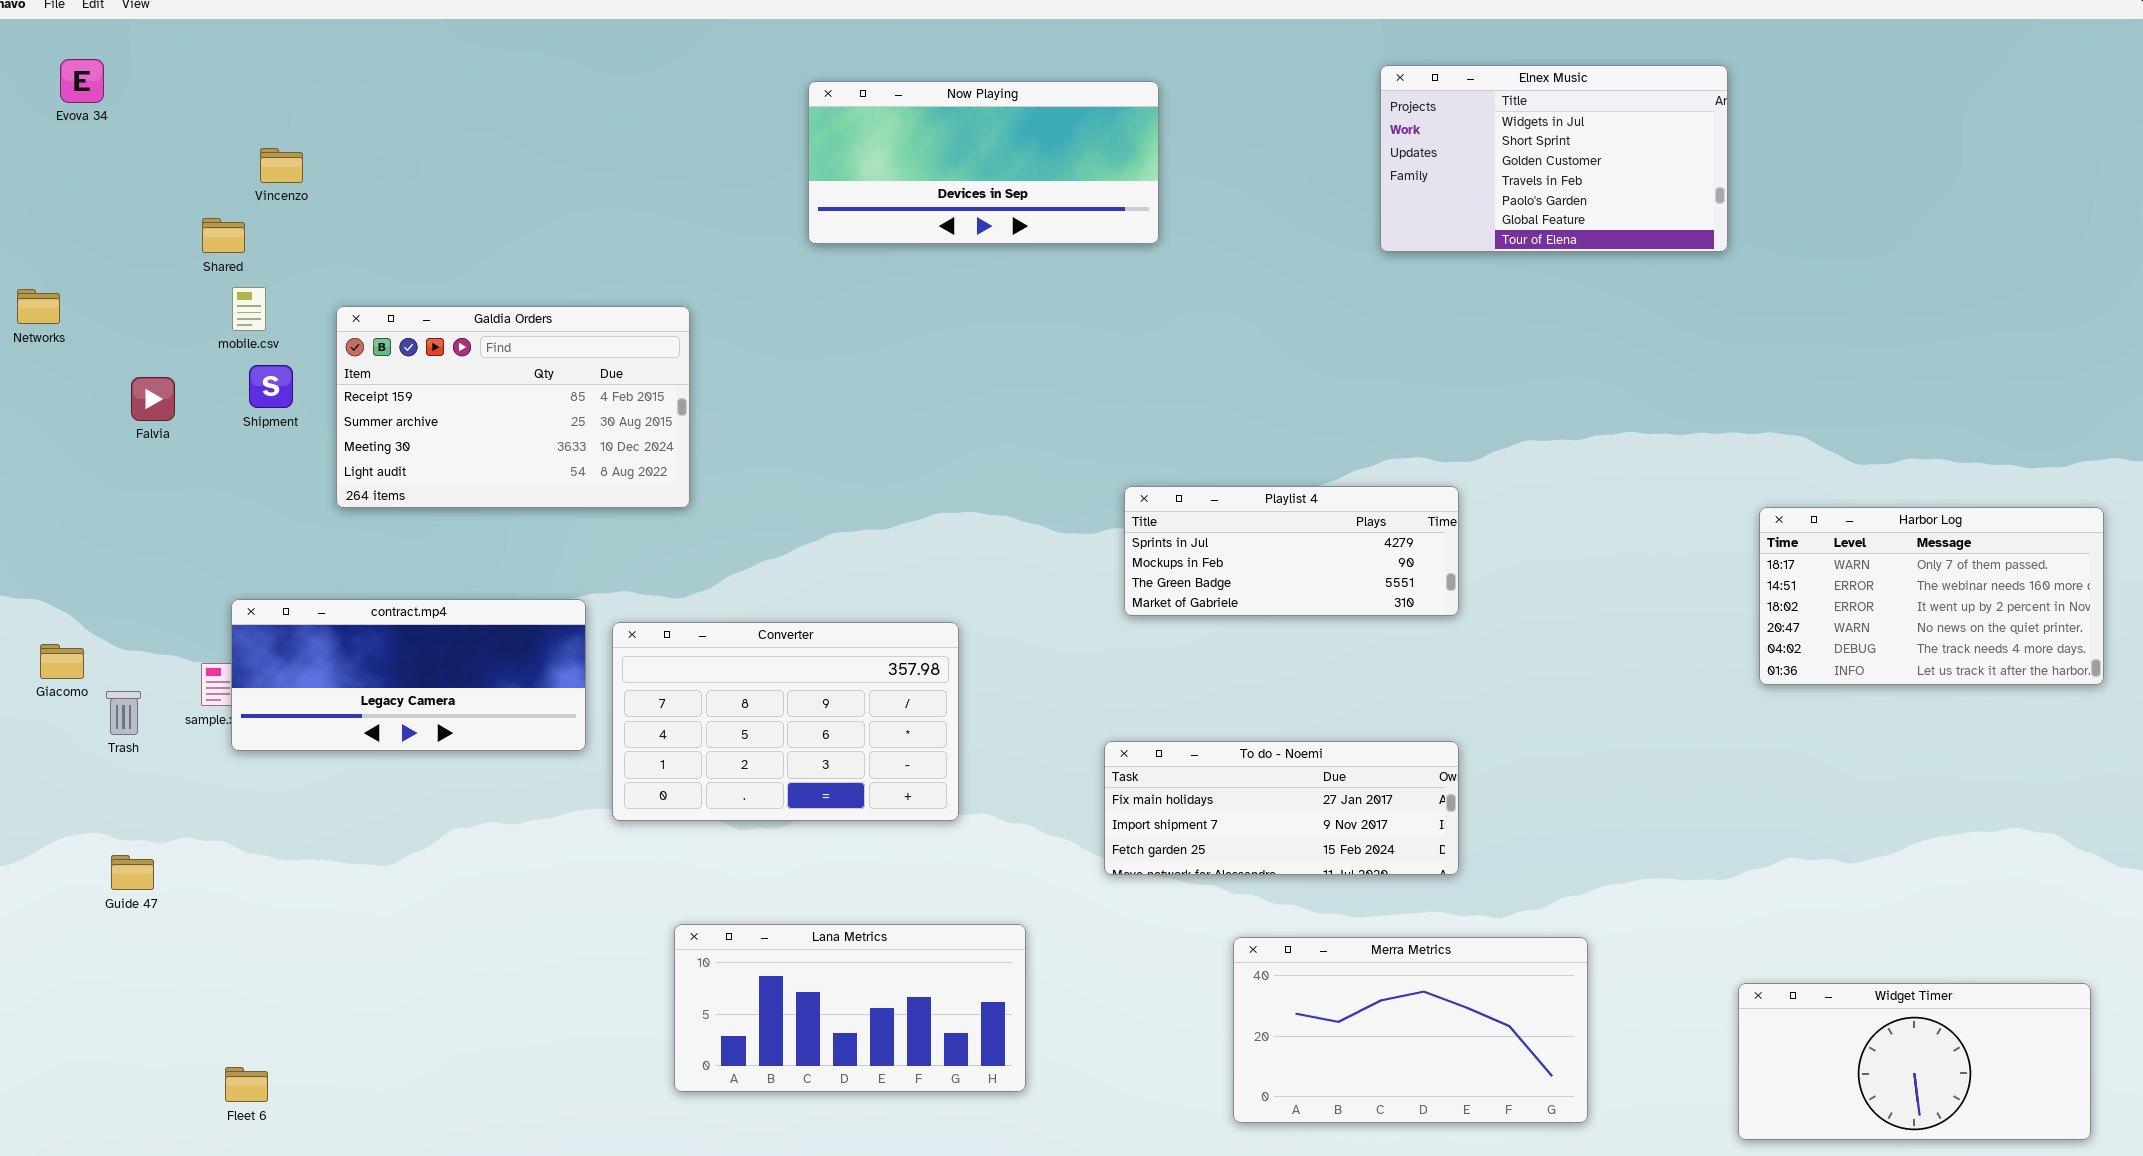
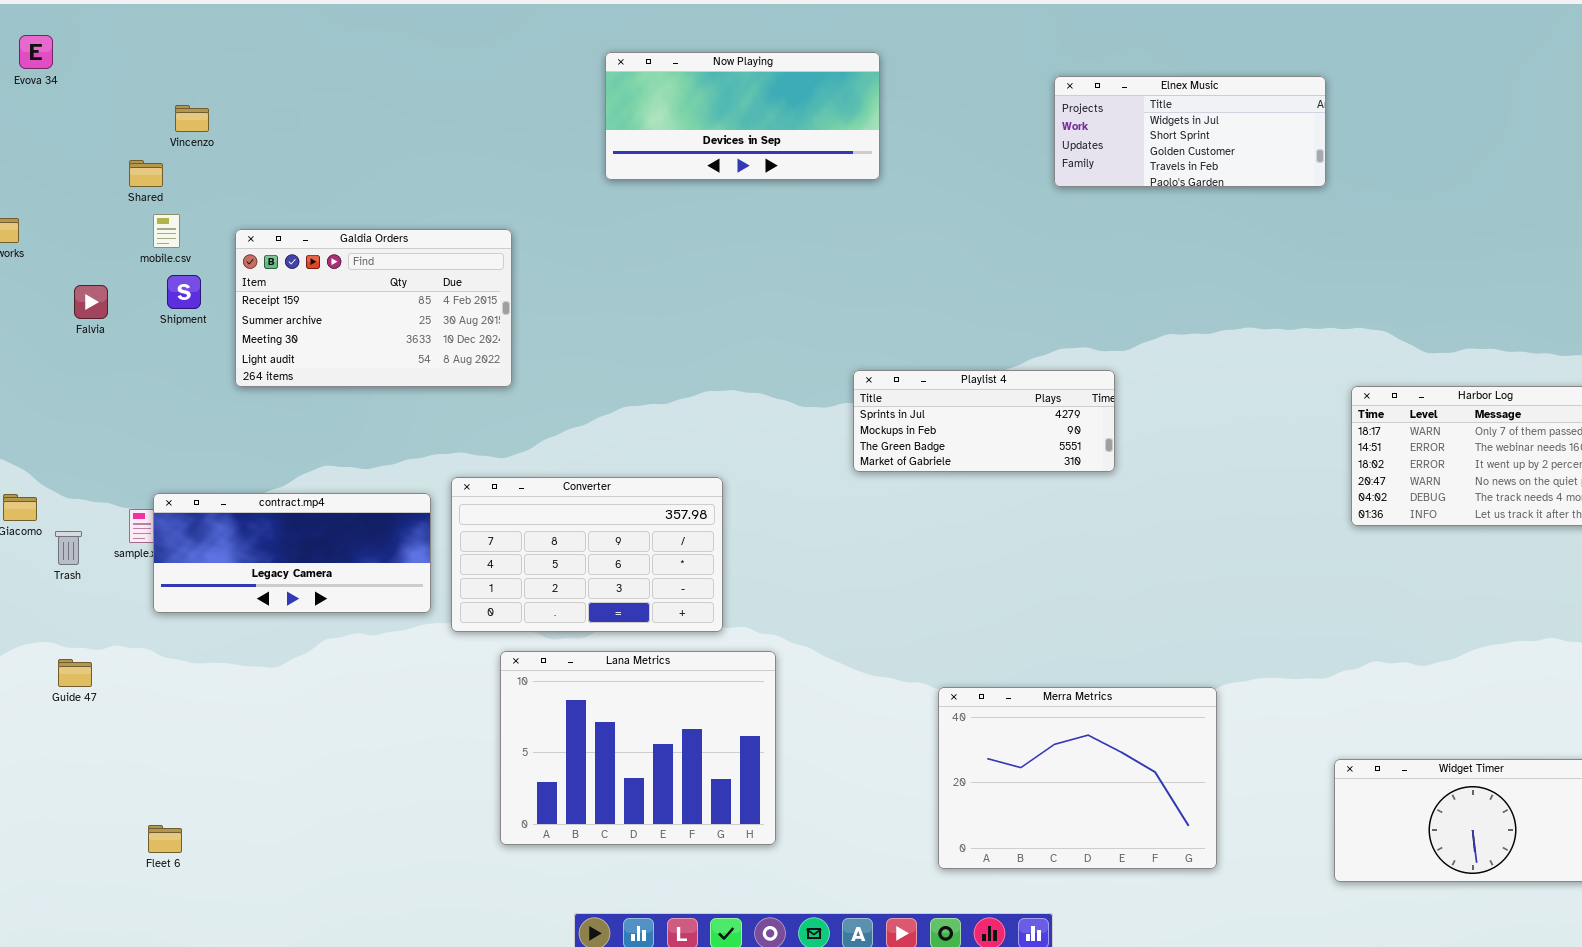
Elnex Music: [1380,65,1728,252] -> [1054,76,1326,187], resized
contract.mp4: [231,599,586,751] -> [153,493,431,613], moved
To do - Noemi: [1104,741,1459,875] -> none, closed
Lana Metrics: [674,924,1026,1092] -> [500,651,776,845], resized
Merra Metrics: [1233,937,1588,1123] -> [938,687,1217,869], resized

